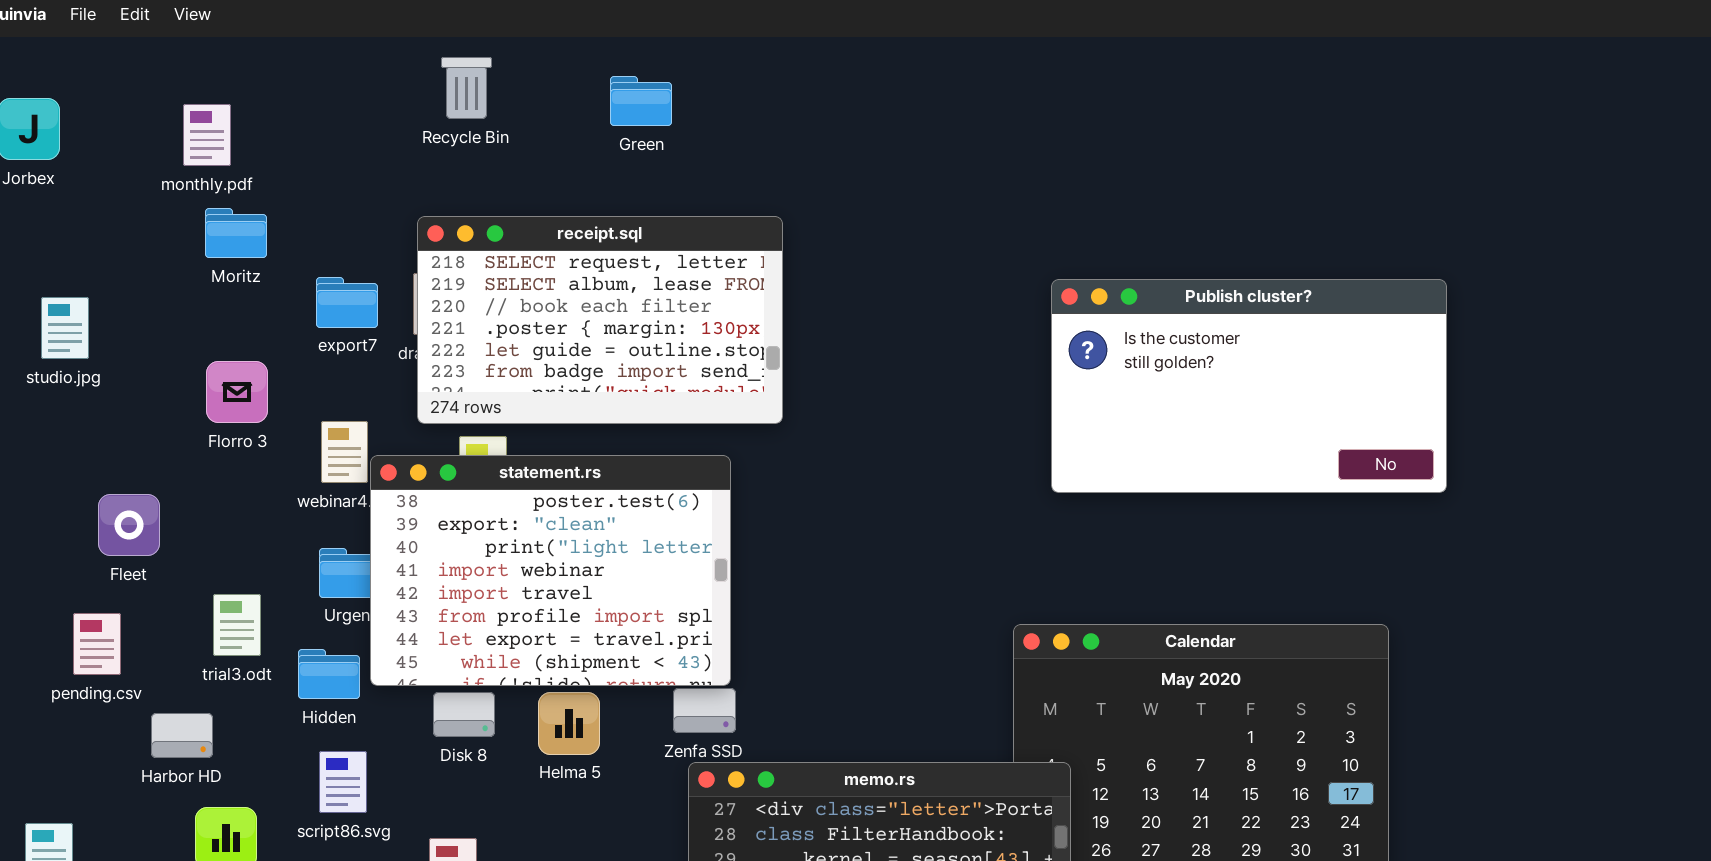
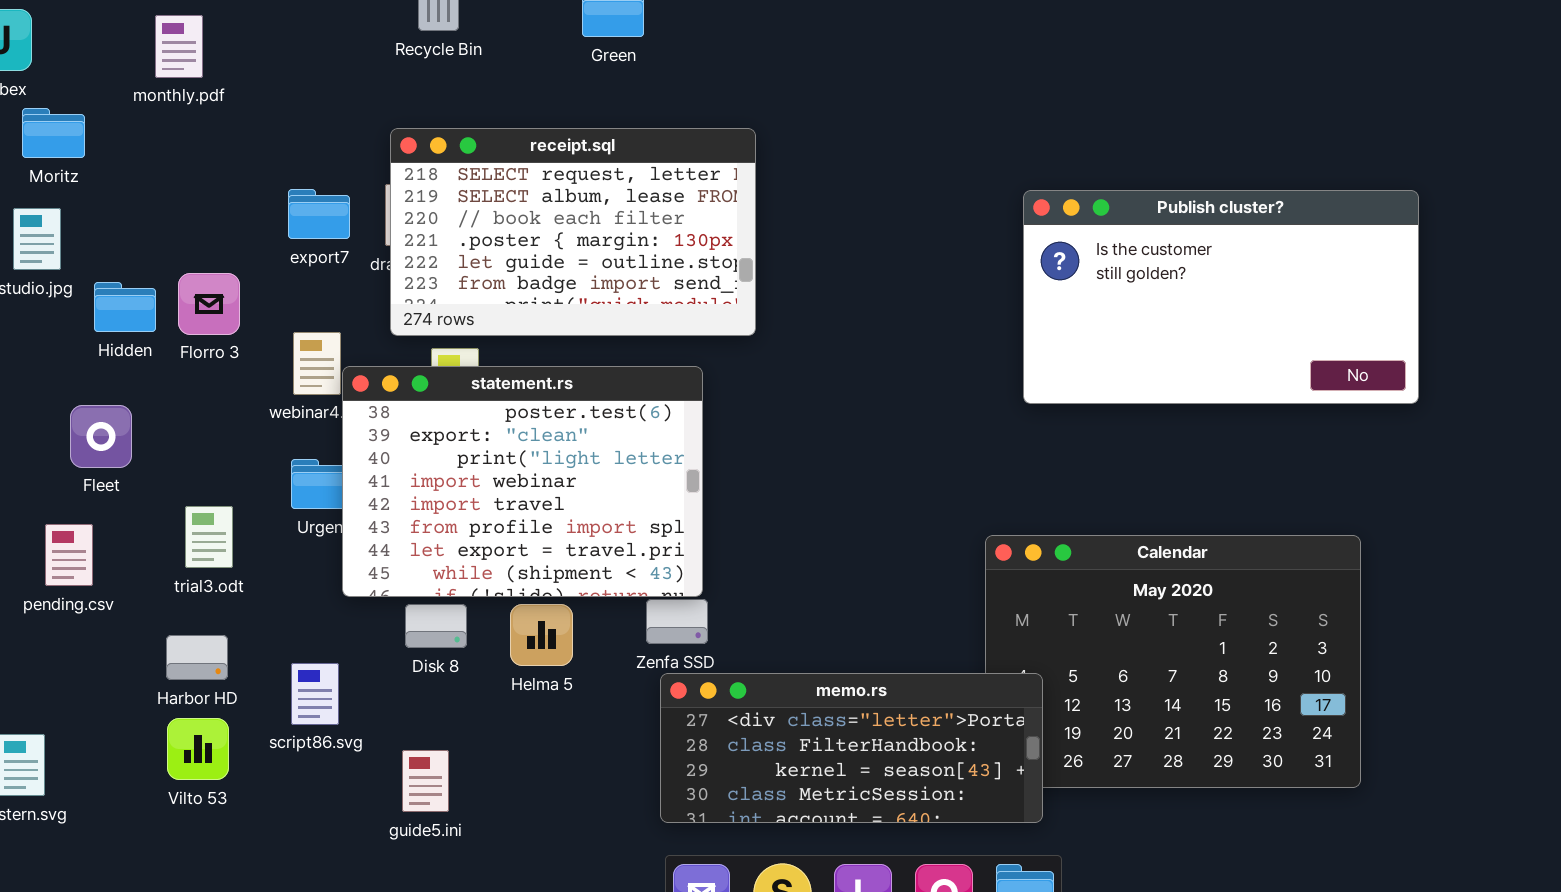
Moritz: [205,208,267,258] -> [22,108,85,158], moved
Hidden: [298,649,360,699] -> [94,282,156,332], moved
Harbor HD: [151,713,213,758] -> [166,635,228,680], moved

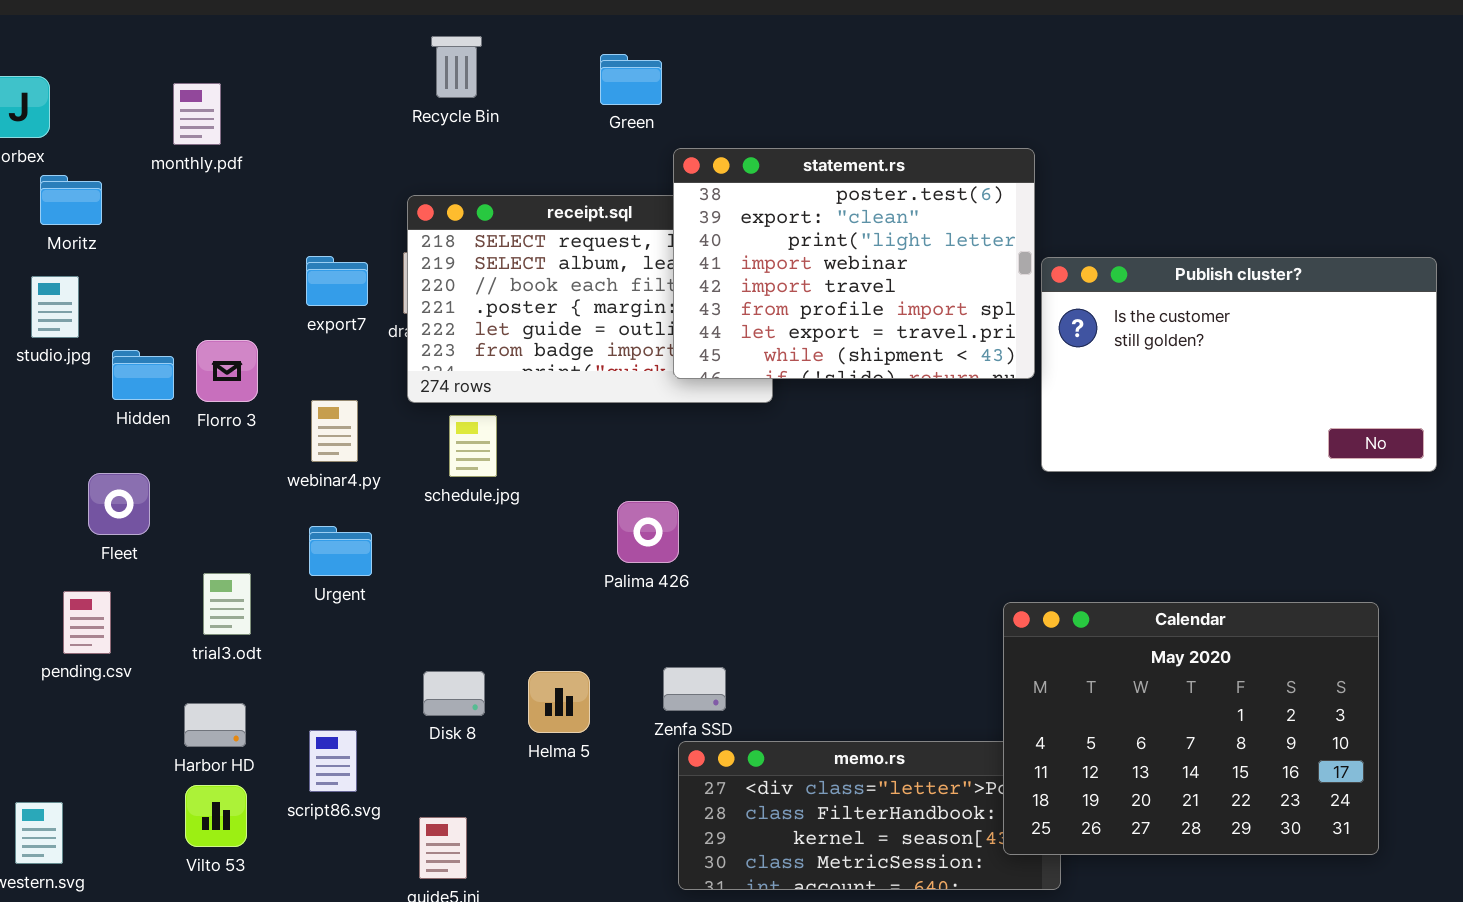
statement.rs: [342,366,703,597] -> [673,148,1035,379], moved
Calendar: [985,535,1361,788] -> [1003,602,1379,855], raised

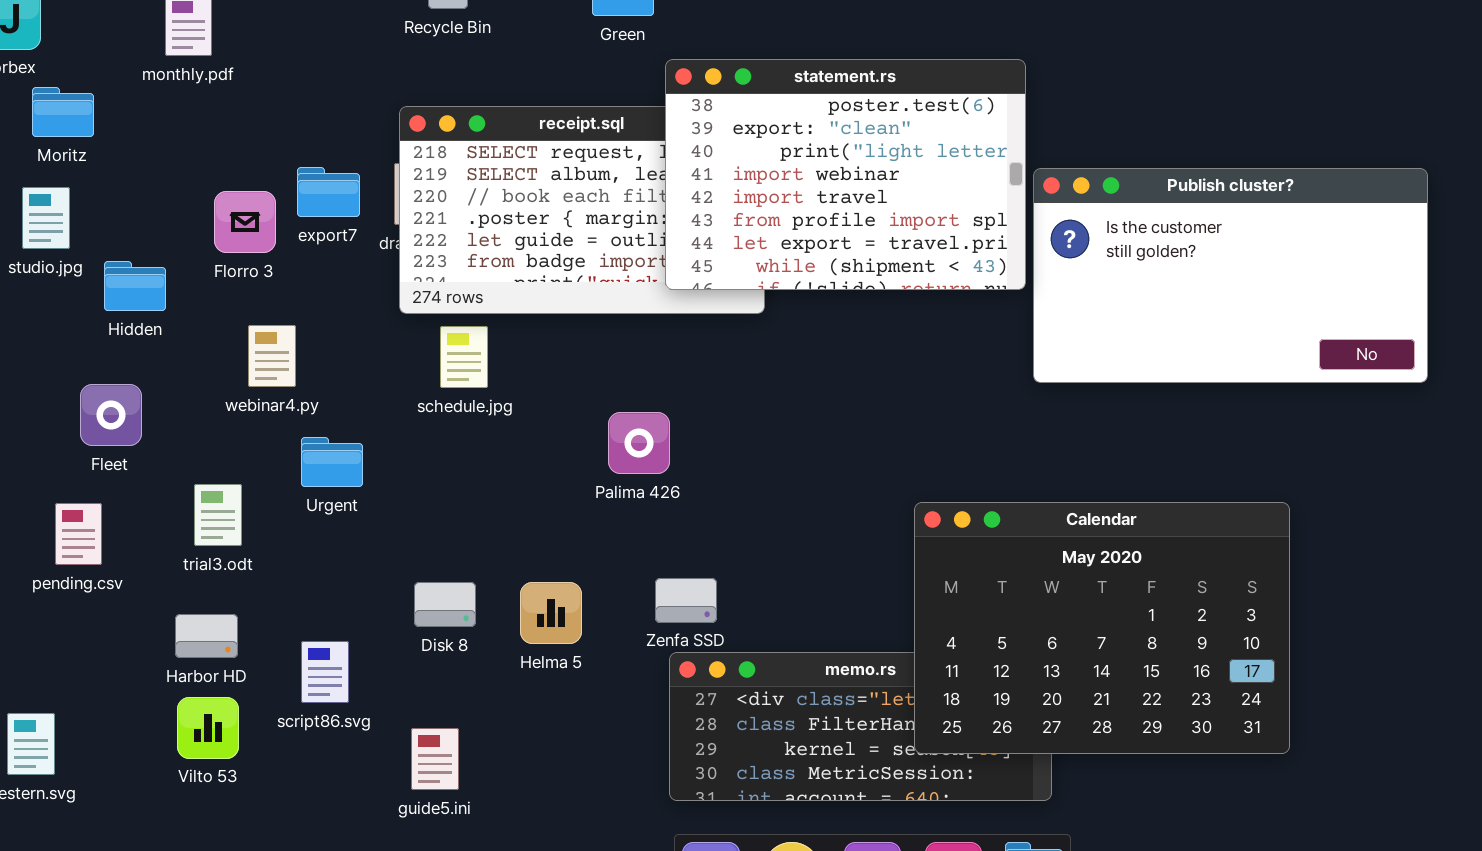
Florro 3: [196,340,258,402] -> [214,191,276,253], moved
webinar4.py: [311,400,358,462] -> [248,325,296,387], moved
Calendar: [1003,602,1379,855] -> [914,502,1290,754], moved

